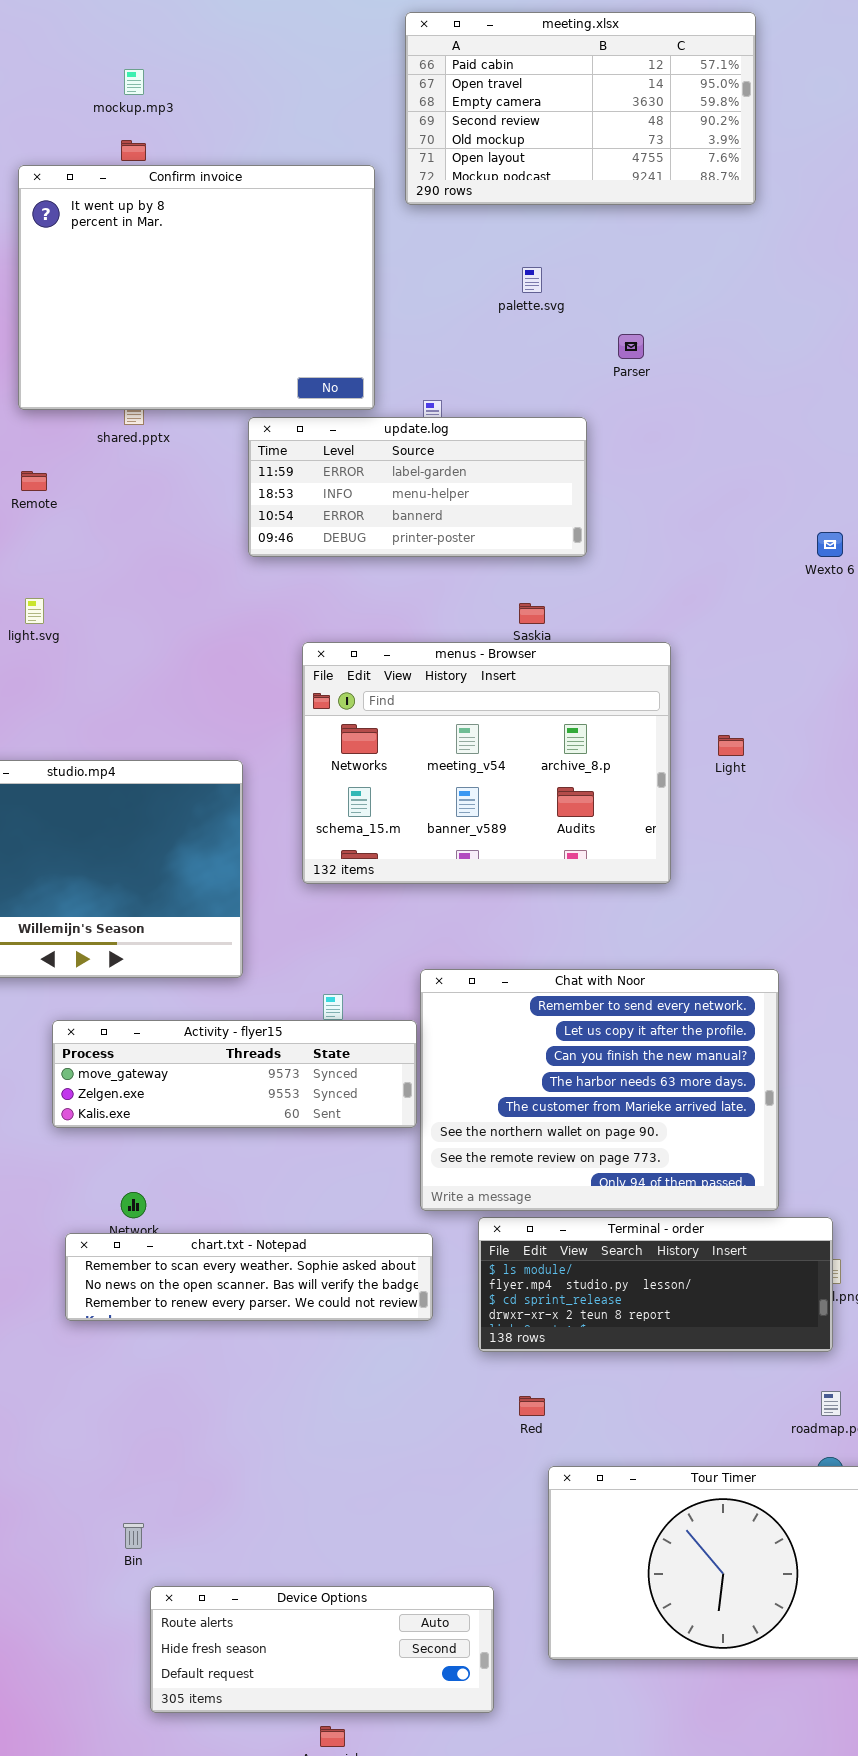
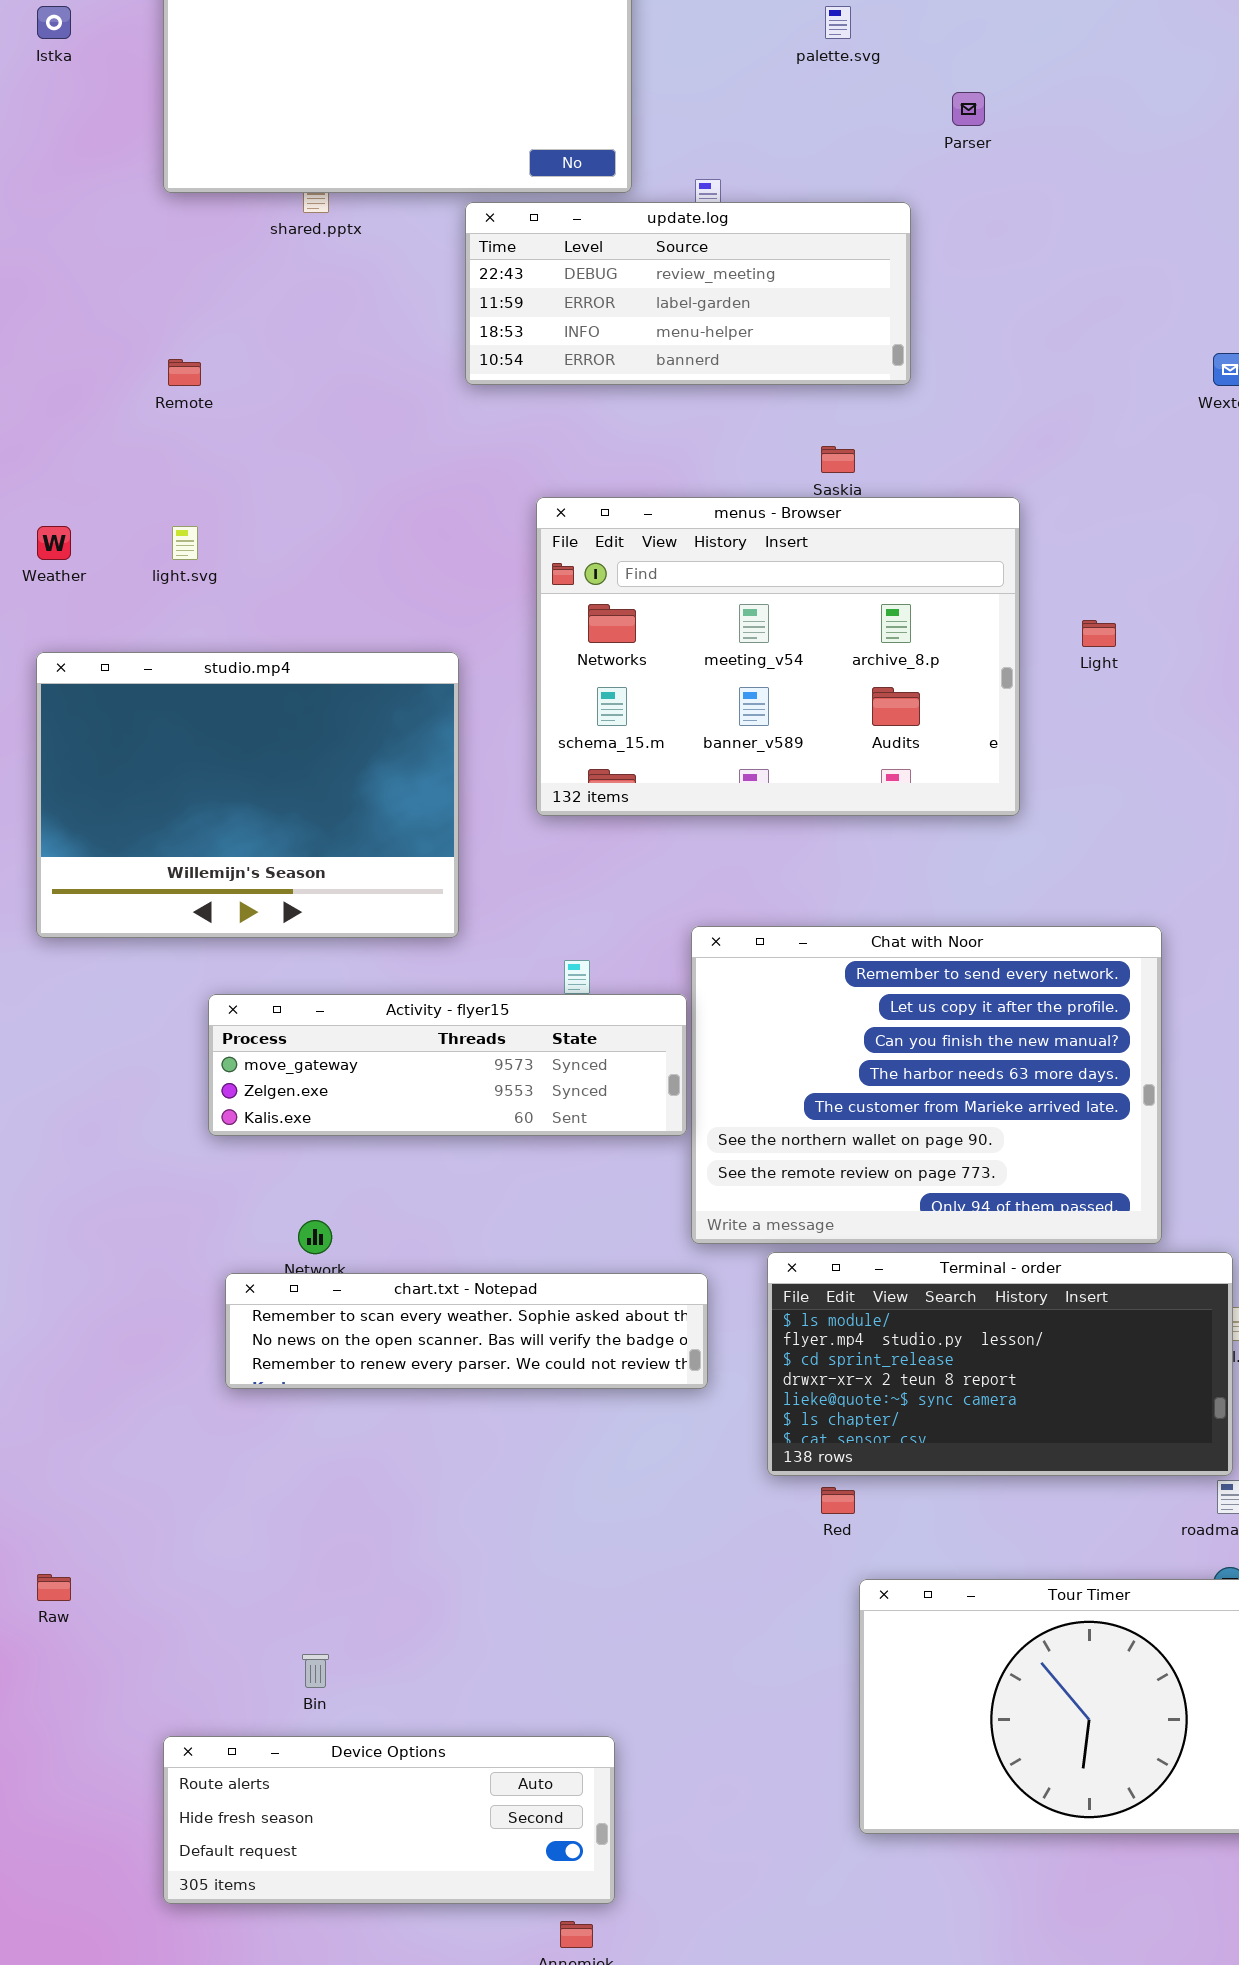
update.log: [248,417,587,557] -> [465,202,911,385], scrolled up 1 row
Remote: [21,471,47,491] -> [168,359,201,386], moved
light.svg: [25,598,44,624] -> [172,526,198,560], moved
Terminal - order: [478,1217,833,1352] -> [767,1252,1233,1476], resized
Device Options: [150,1586,494,1713] -> [163,1736,615,1904], moved

